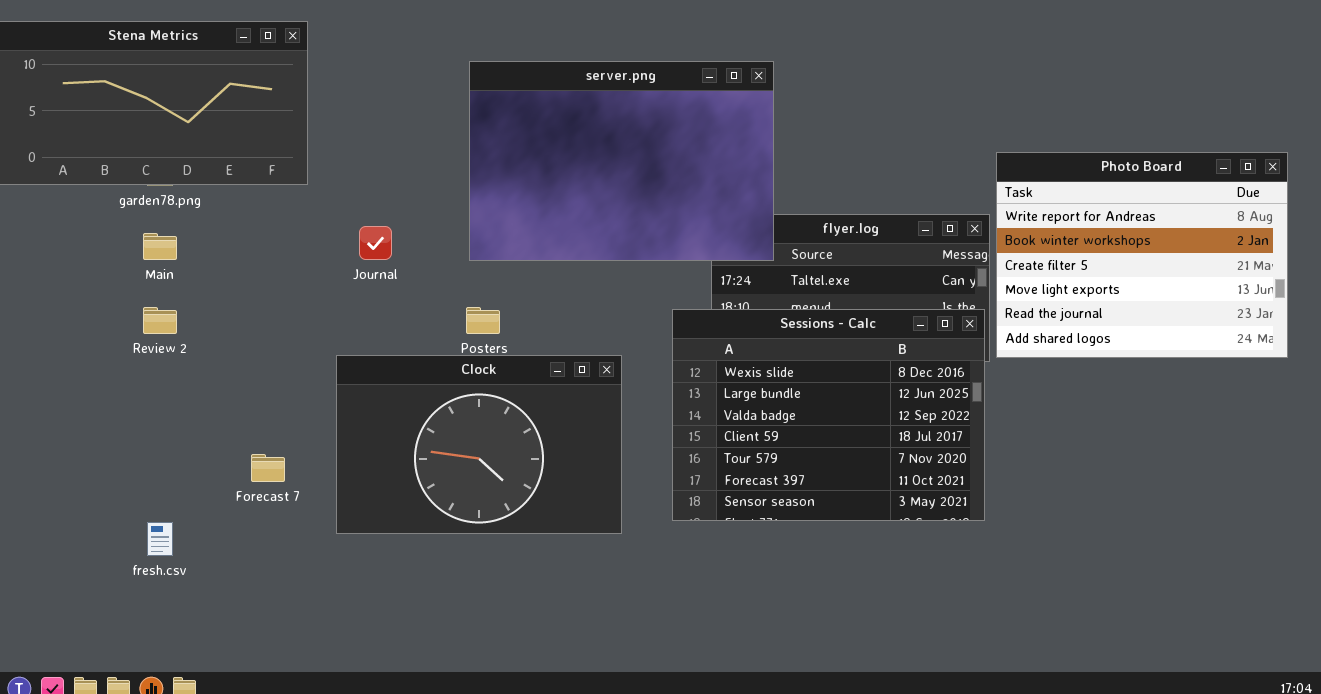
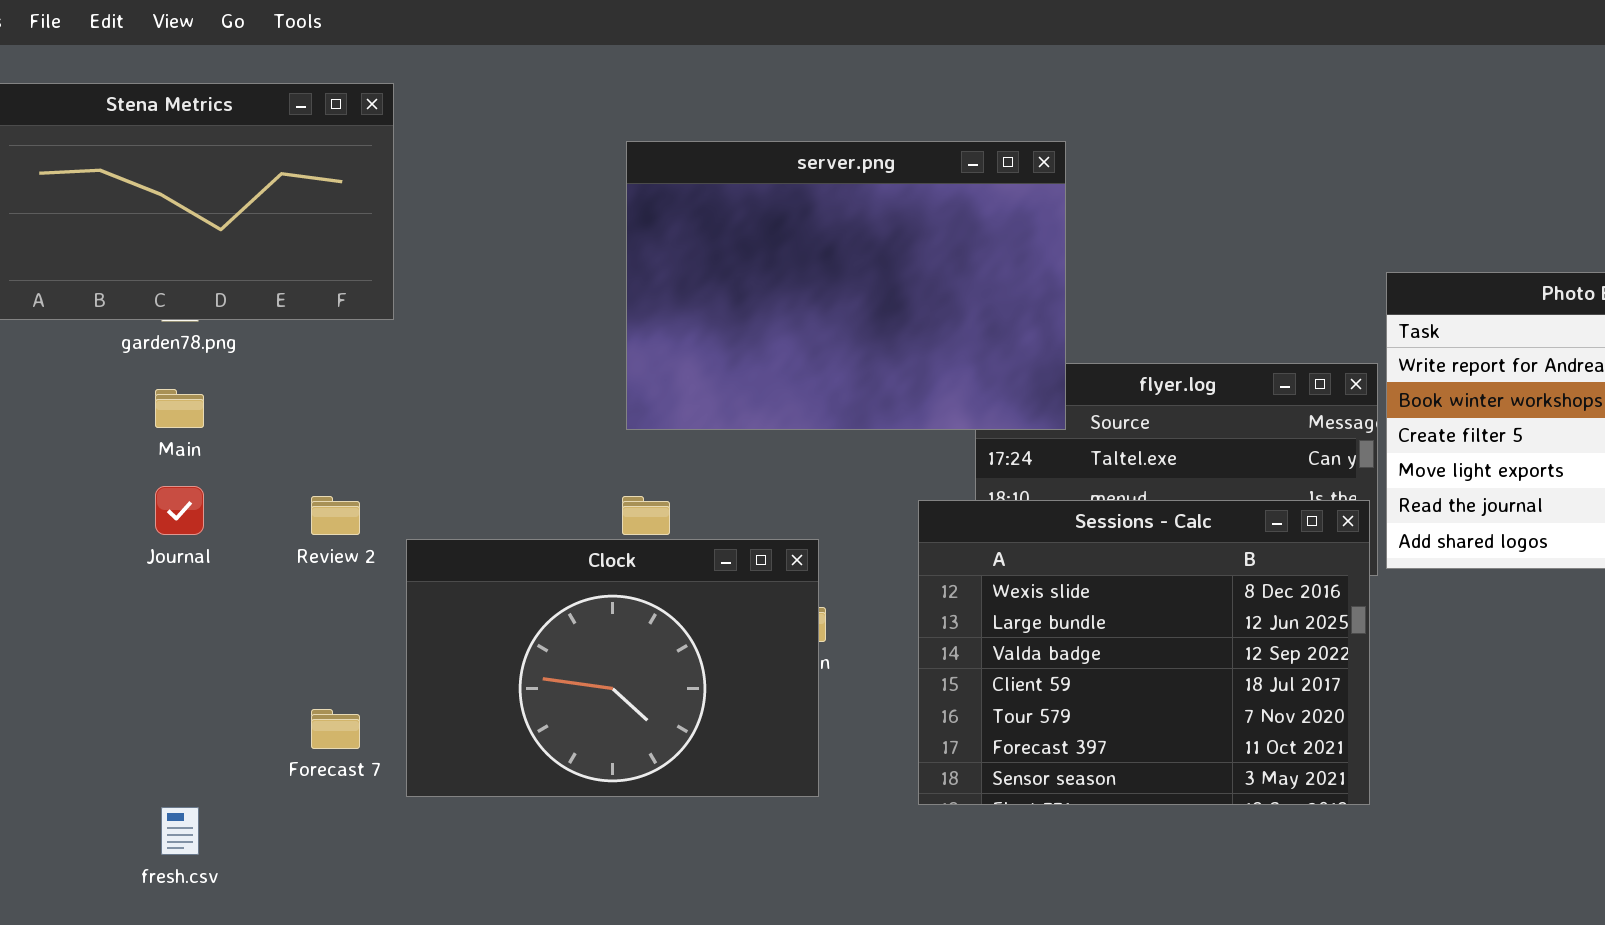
Journal: [359,226,392,260] -> [155,486,204,535], moved
Review 2: [143,307,177,334] -> [311,496,360,535], moved
Clock: [336,355,622,534] -> [406,539,819,797], moved

